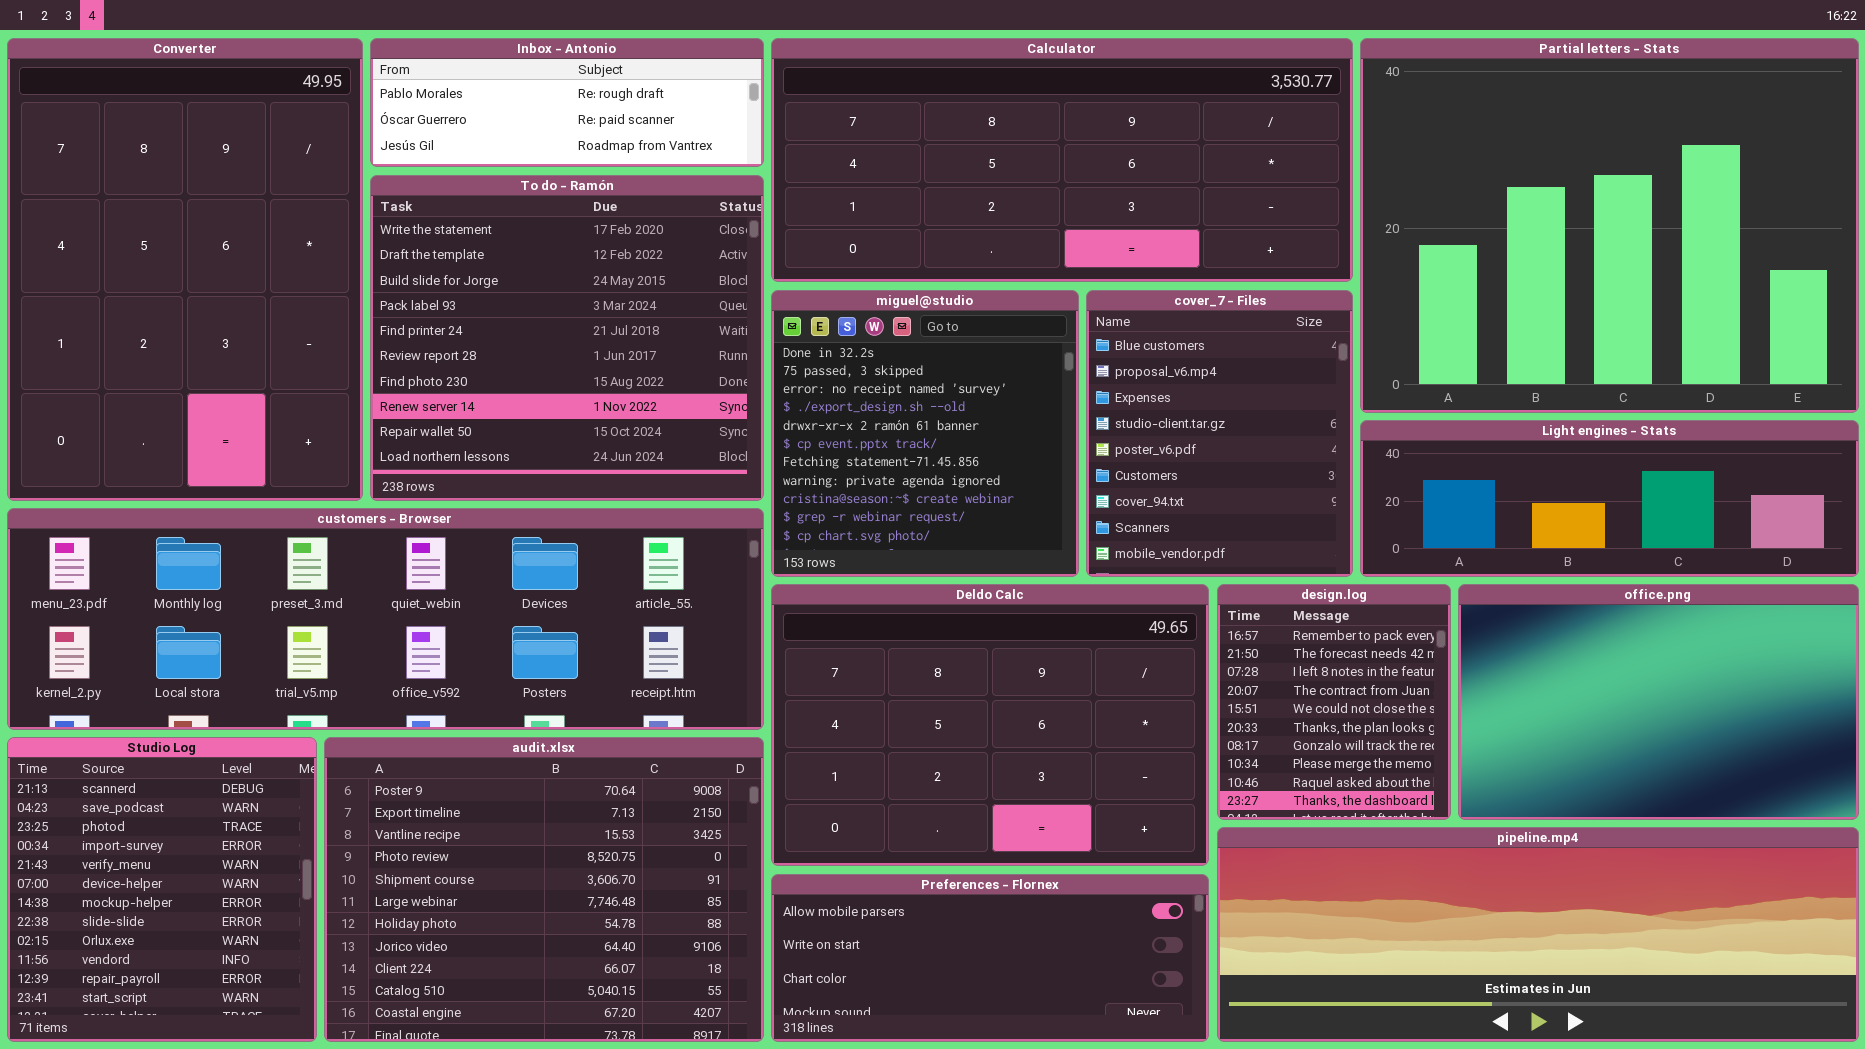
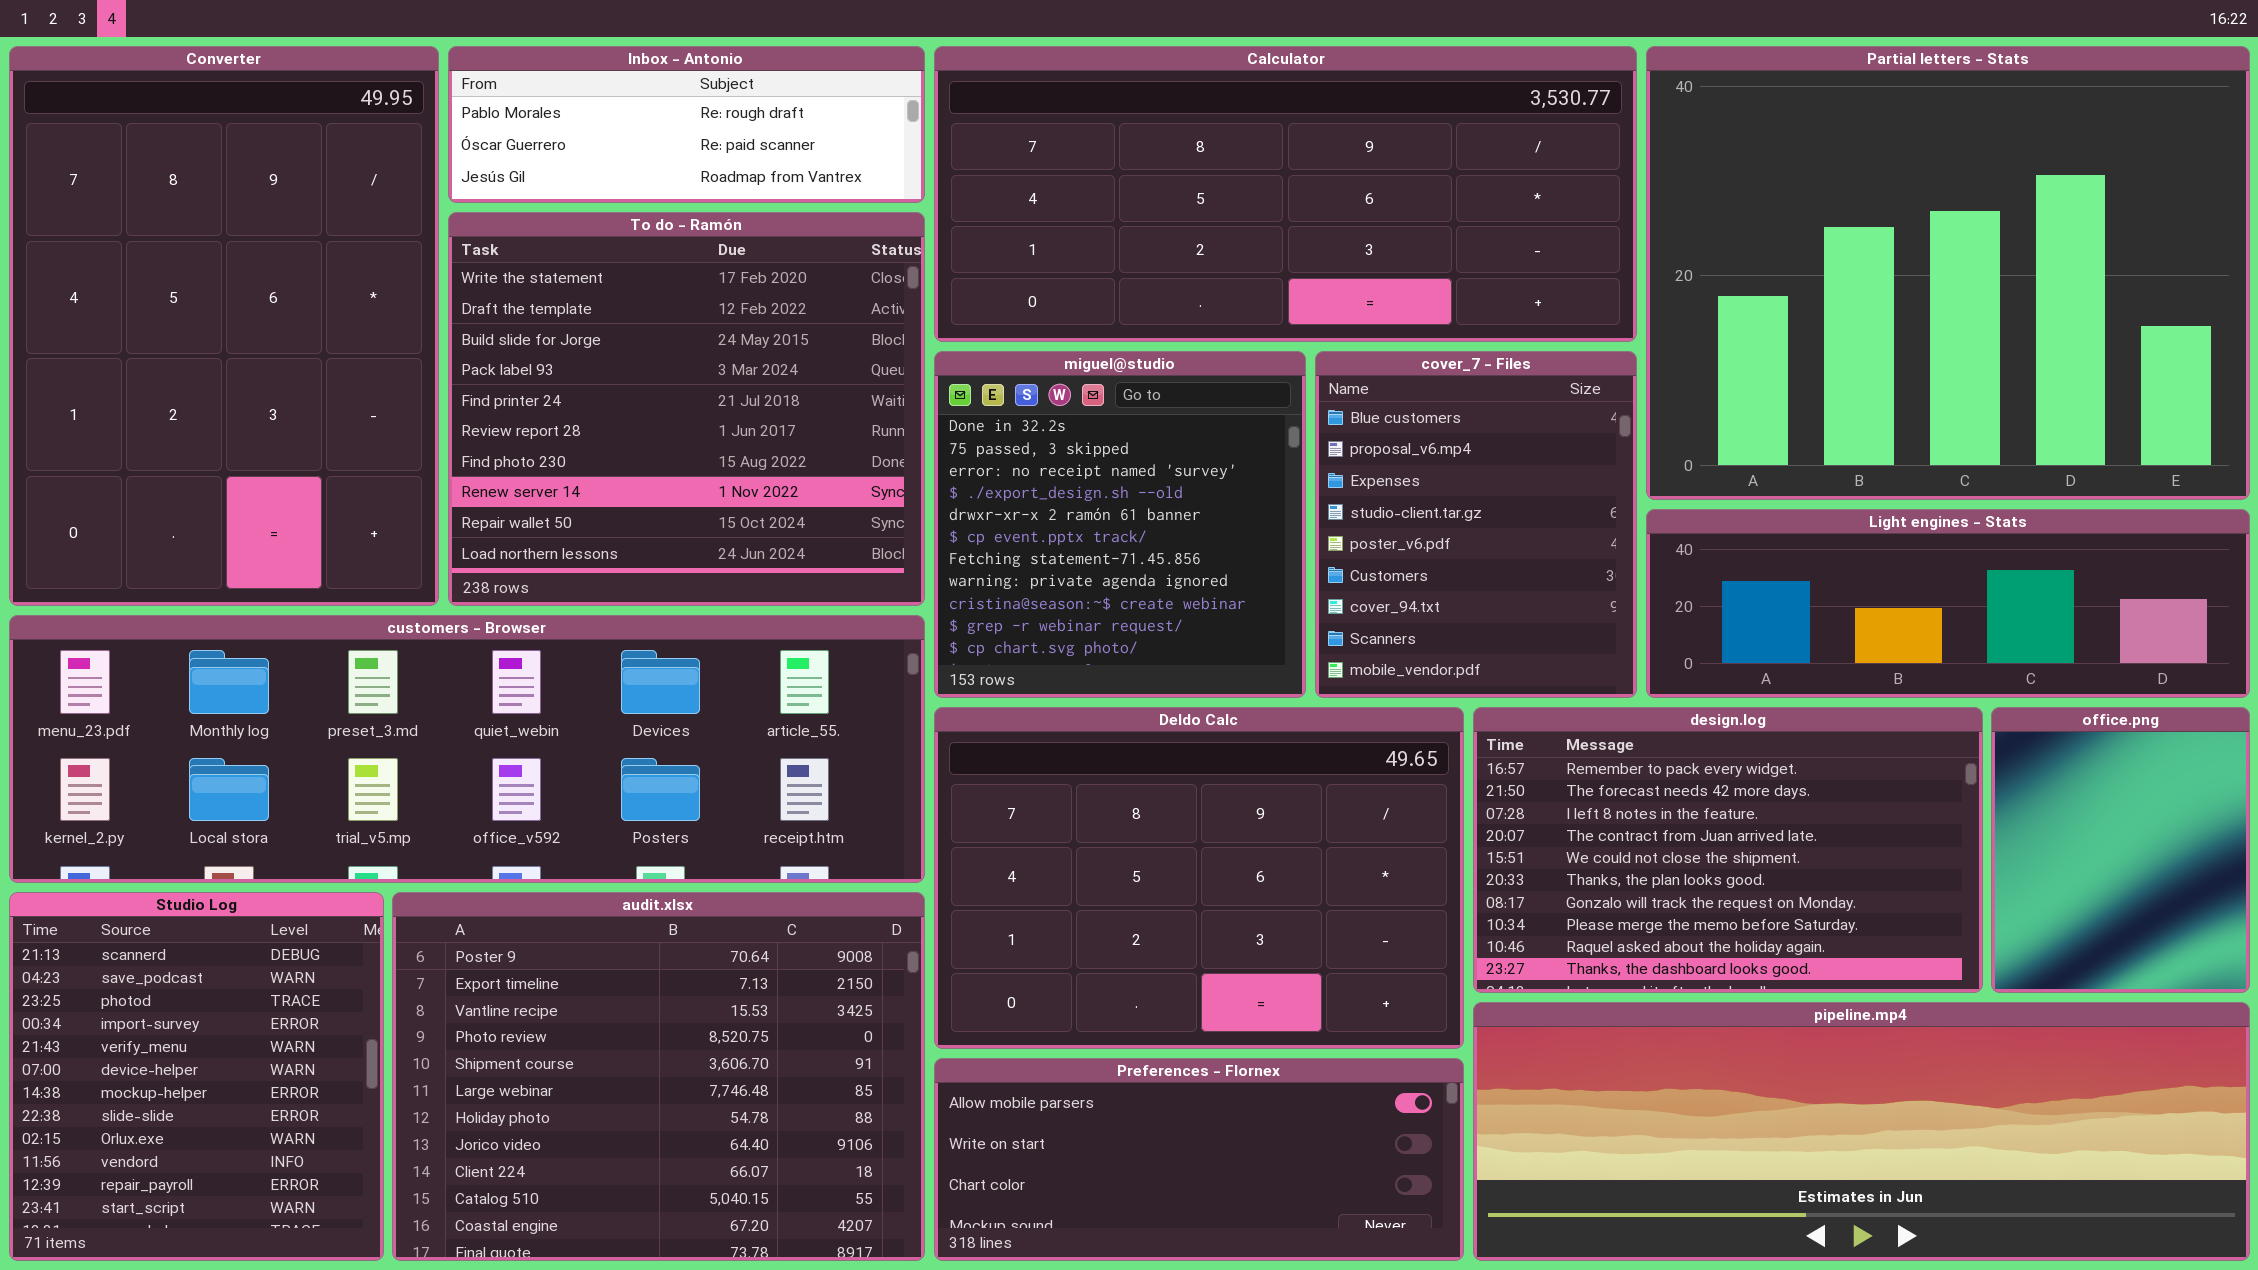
design.log: [1217,584,1451,820] -> [1473,707,1983,993], resized
office.png: [1458,584,1859,820] -> [1991,707,2250,993], resized

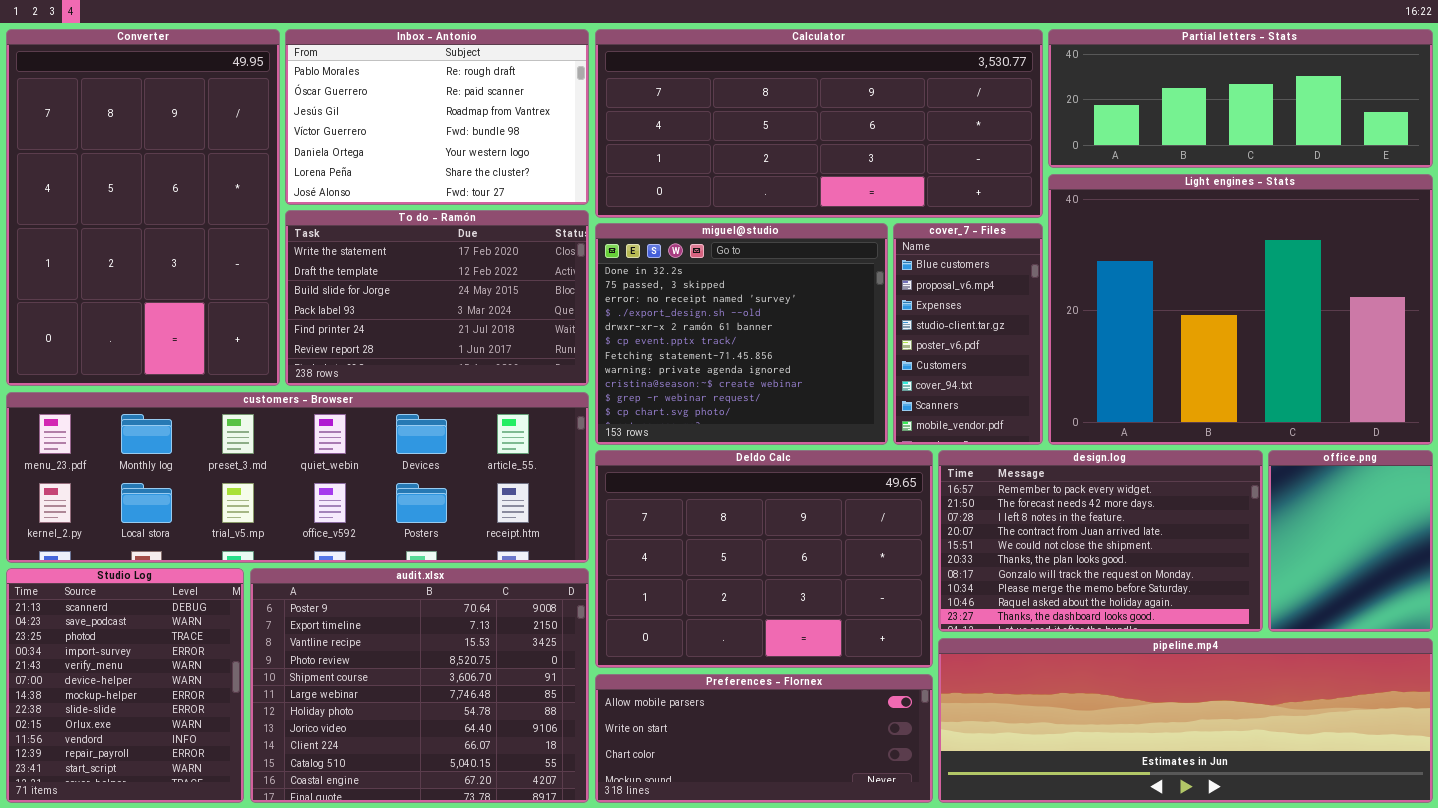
Inbox - Antonio: [448,46,925,203] -> [285,29,589,205], resized
Partial letters - Stats: [1646,46,2250,500] -> [1048,29,1433,168], resized
To do - Ramón: [448,212,925,606] -> [285,210,589,386], resized
miguel@studio: [934,351,1306,698] -> [595,223,888,445], resized
cover_7 - Files: [1315,351,1637,698] -> [893,223,1043,445], resized
Light engines - Stats: [1646,509,2250,698] -> [1048,174,1433,445], resized

